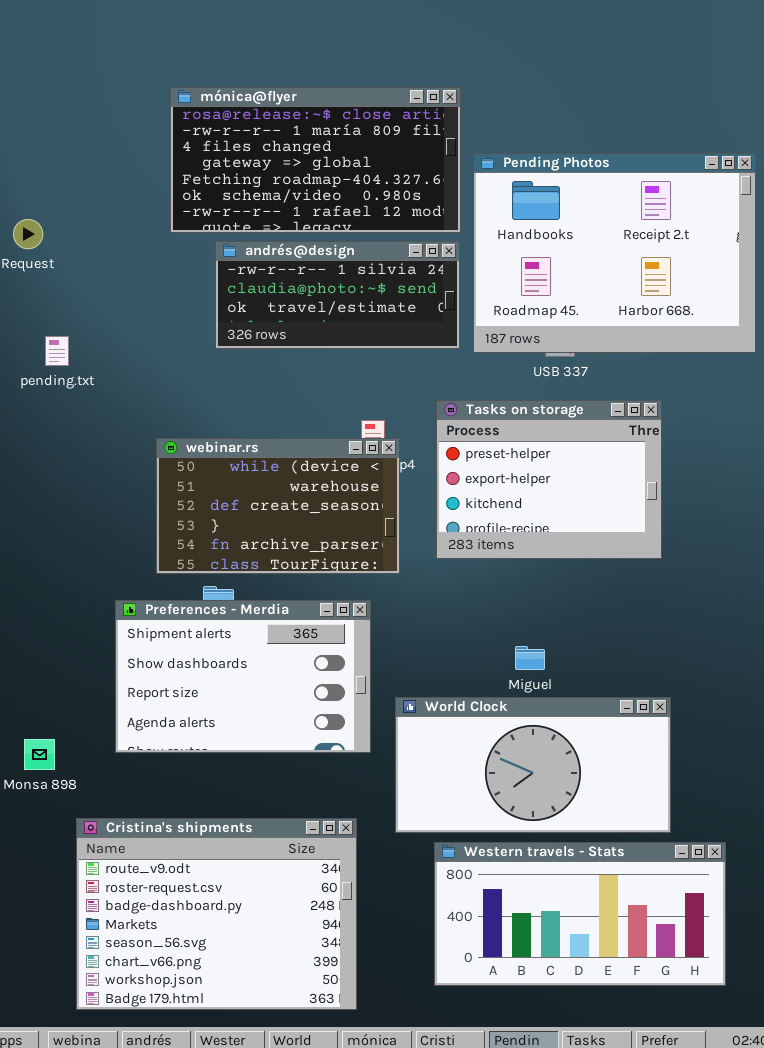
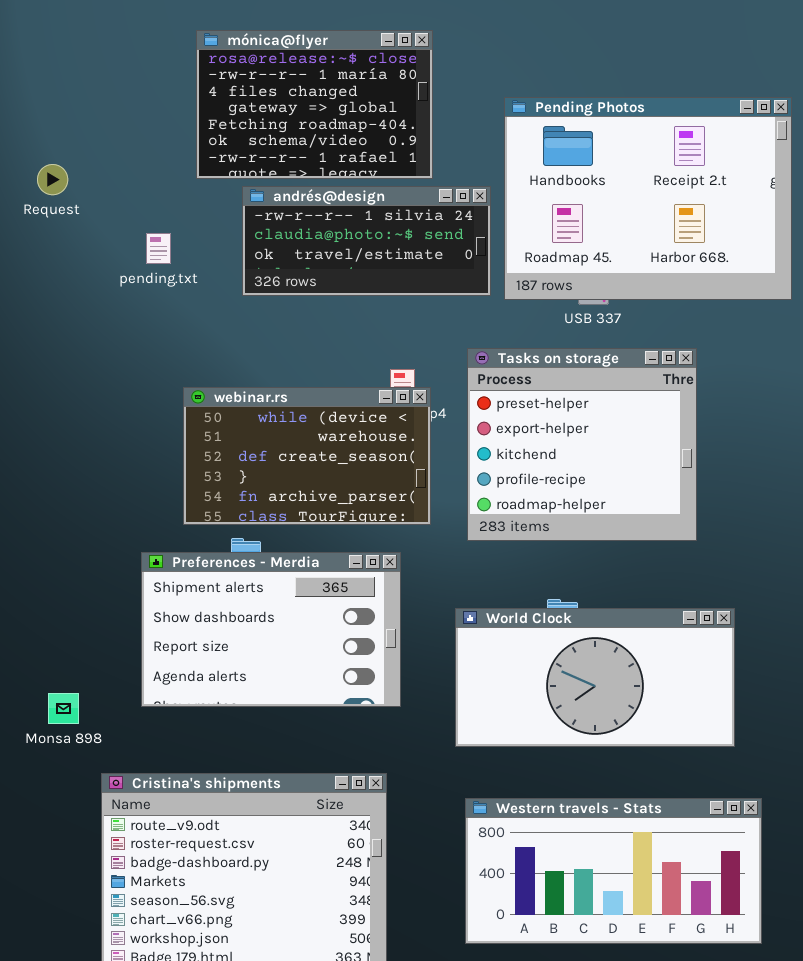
mónica@flyer: [170,87,461,233] -> [196,30,433,179], resized
pending.txt: [45,336,69,366] -> [146,233,171,264], moved
Tasks on storage: [436,400,662,559] -> [467,348,697,541], resized
World Clock: [395,697,671,833] -> [455,608,735,747], moved

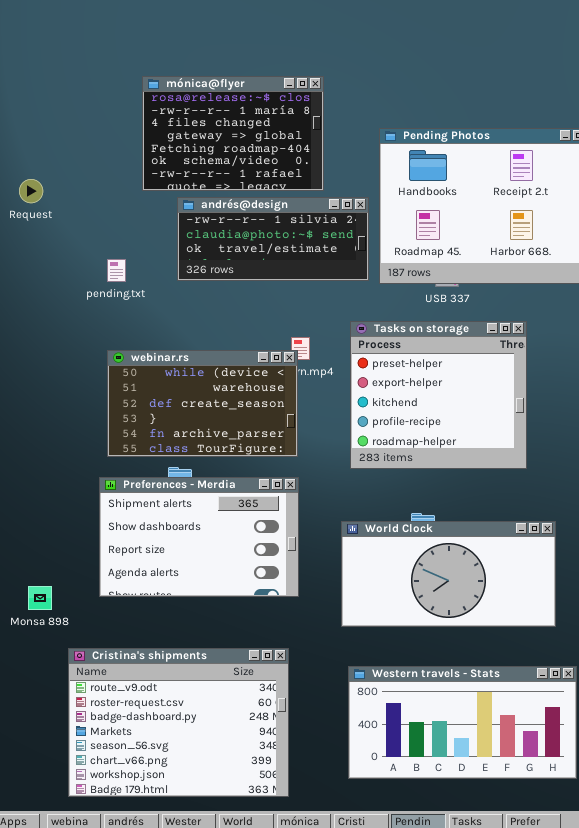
pending.txt: [146,233,171,264] -> [107,259,126,282], moved
webinar.rs: [183,387,431,525] -> [107,350,298,457], moved

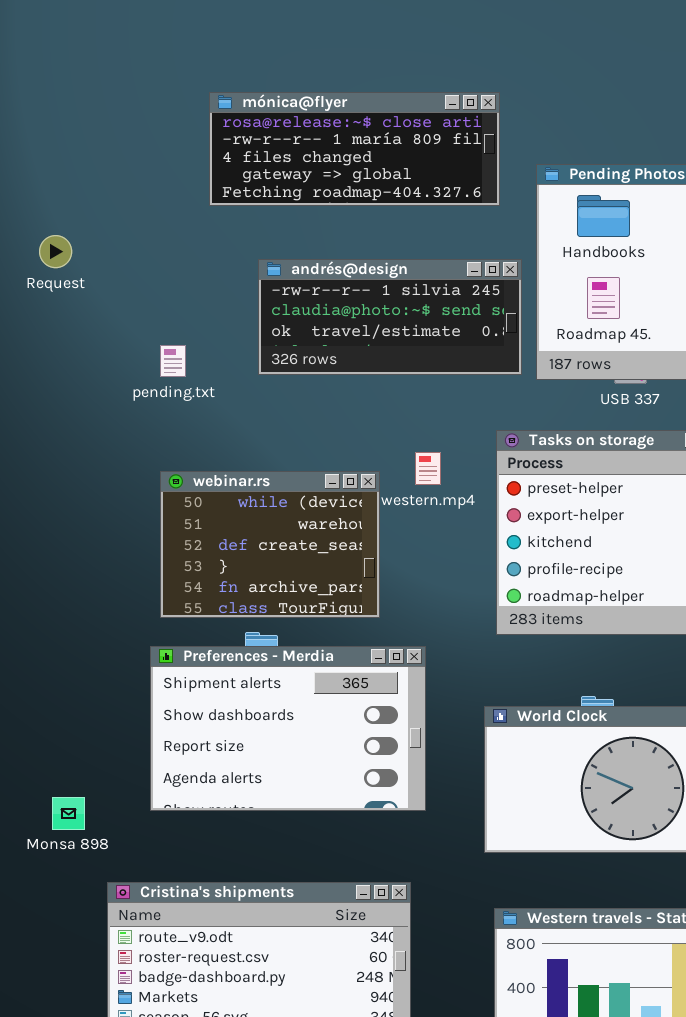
mónica@flyer: [142,76,324,191] -> [209,92,500,206], resized
webinar.rs: [107,350,298,457] -> [160,471,380,618], resized

